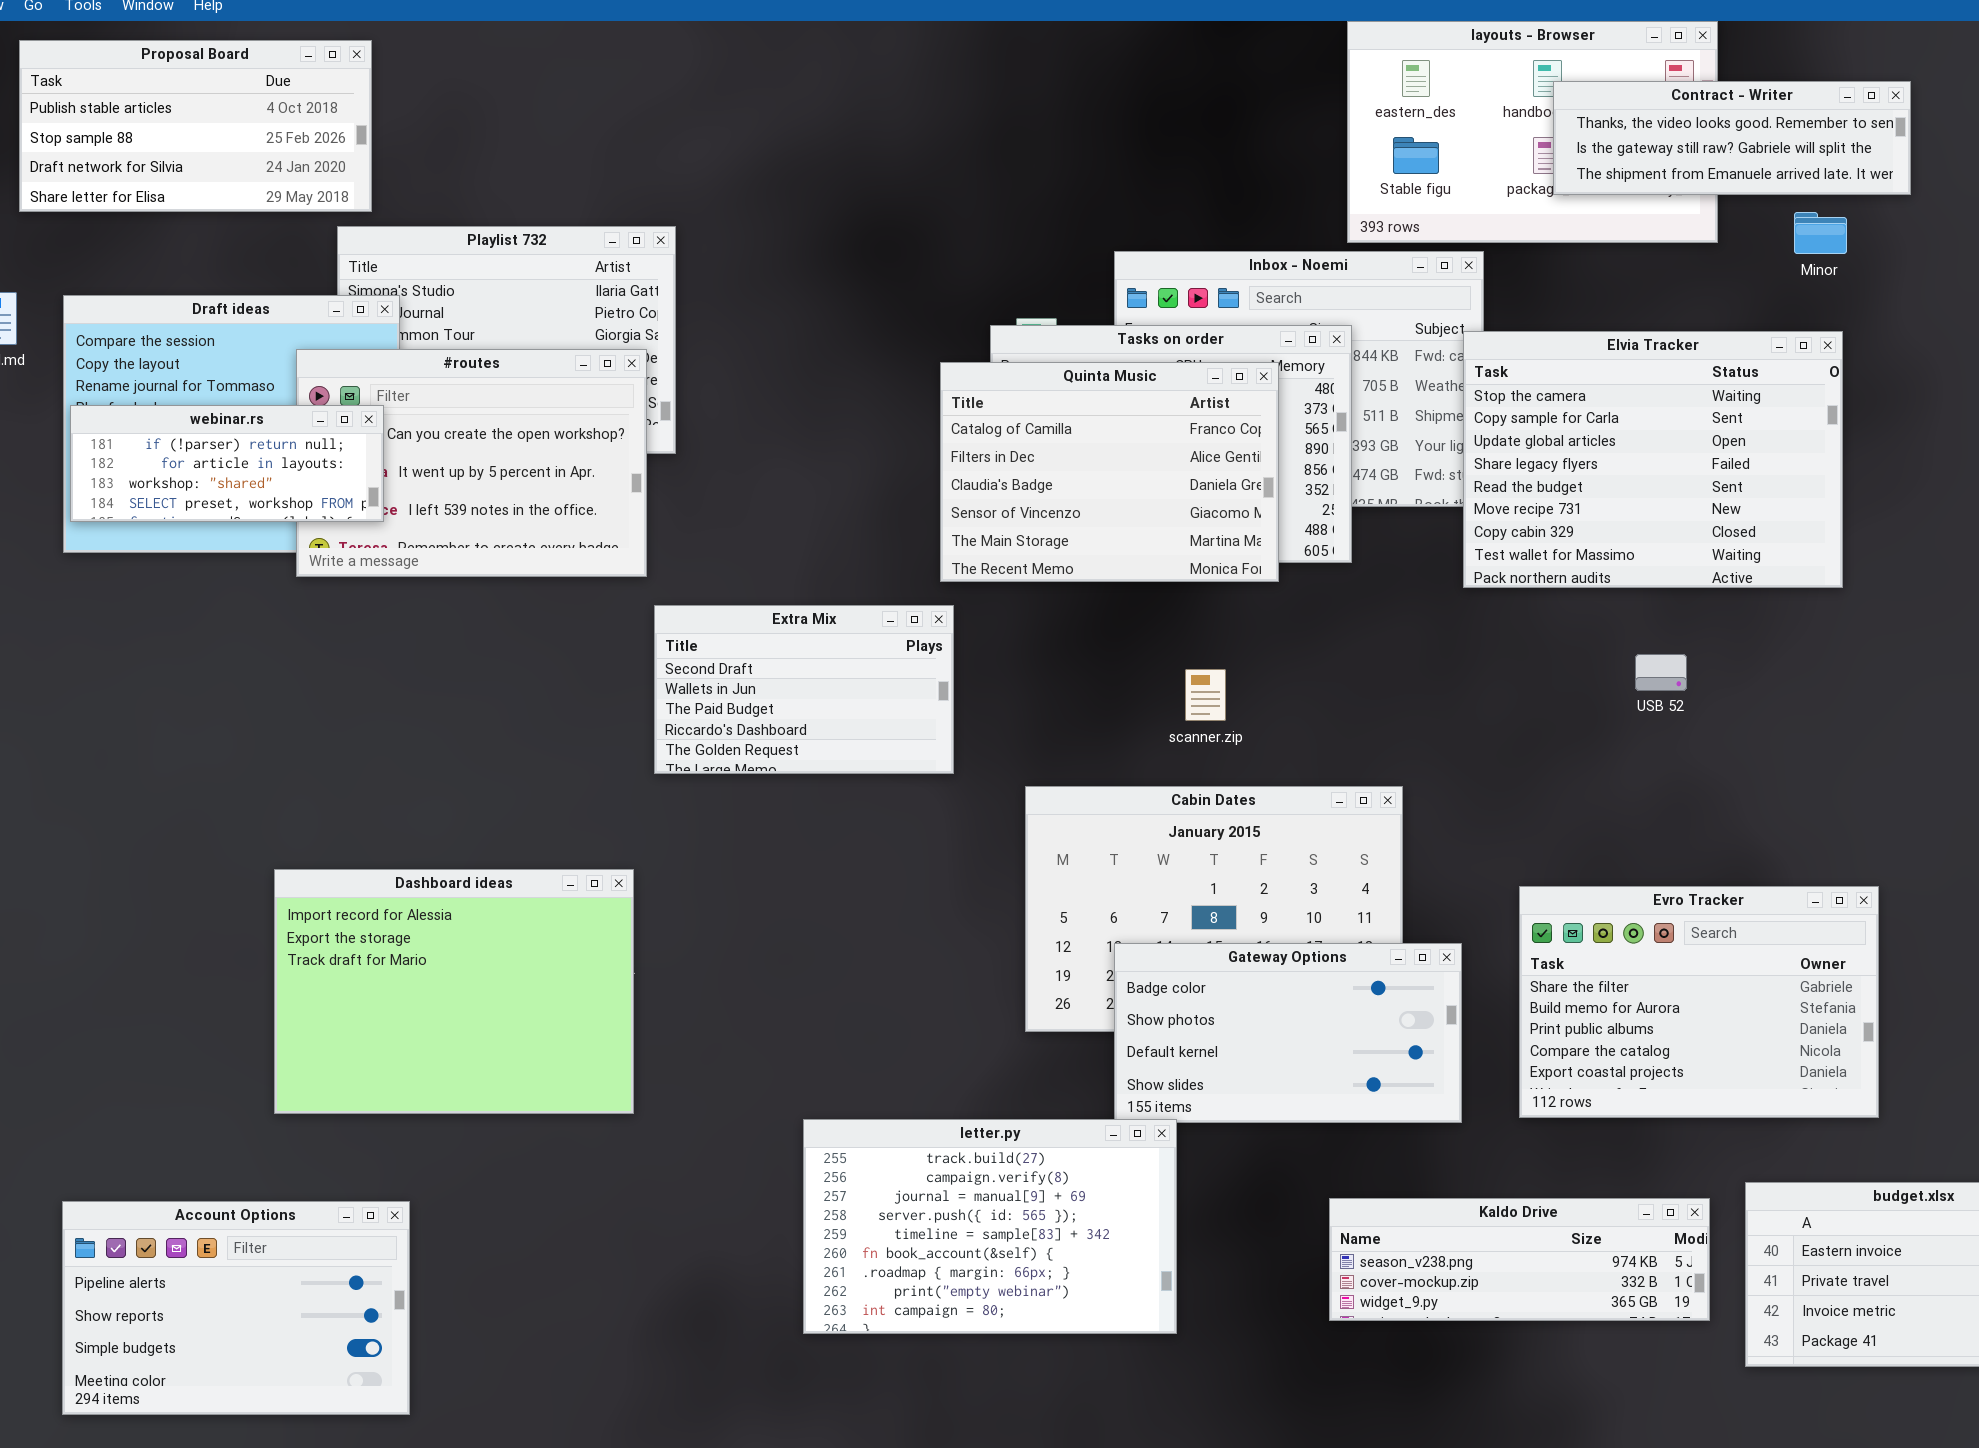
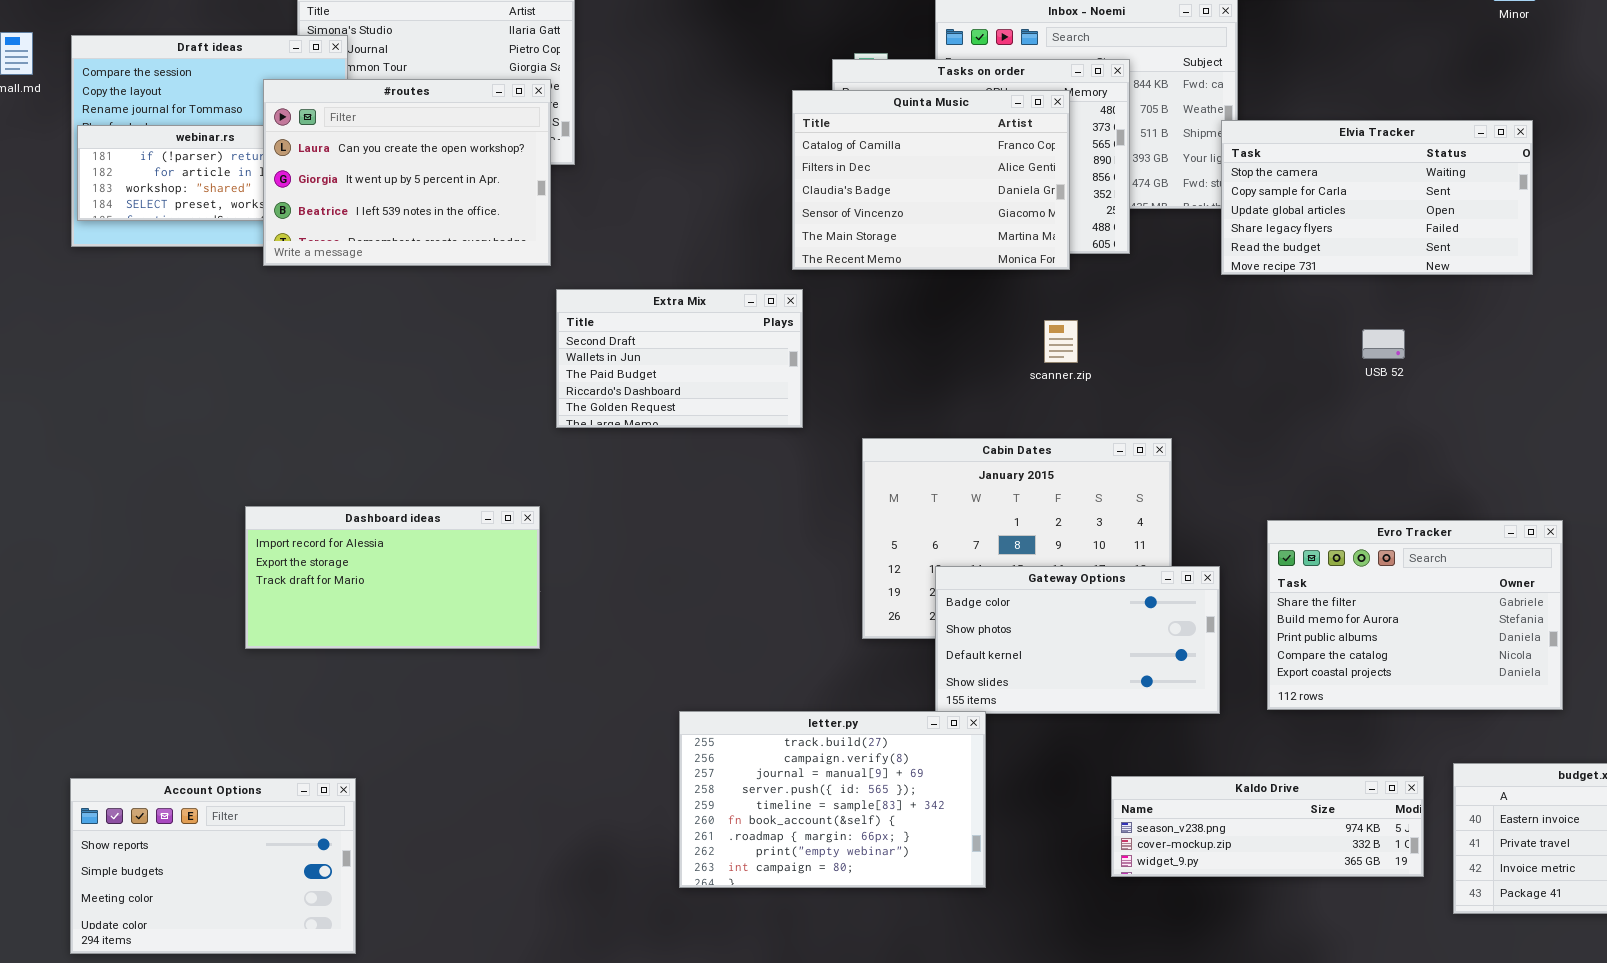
Elvia Tracker: [1463,331,1843,588] -> [1221,120,1533,275], resized
#routes: [296,349,647,577] -> [263,79,551,266], raised
scanner.zip: [1185,669,1226,721] -> [1044,320,1078,363], moved
Dashboard ideas: [274,869,634,1114] -> [245,506,540,649], resized
Account Options: [62,1201,410,1415] -> [70,778,356,954], scrolled down 1 row

